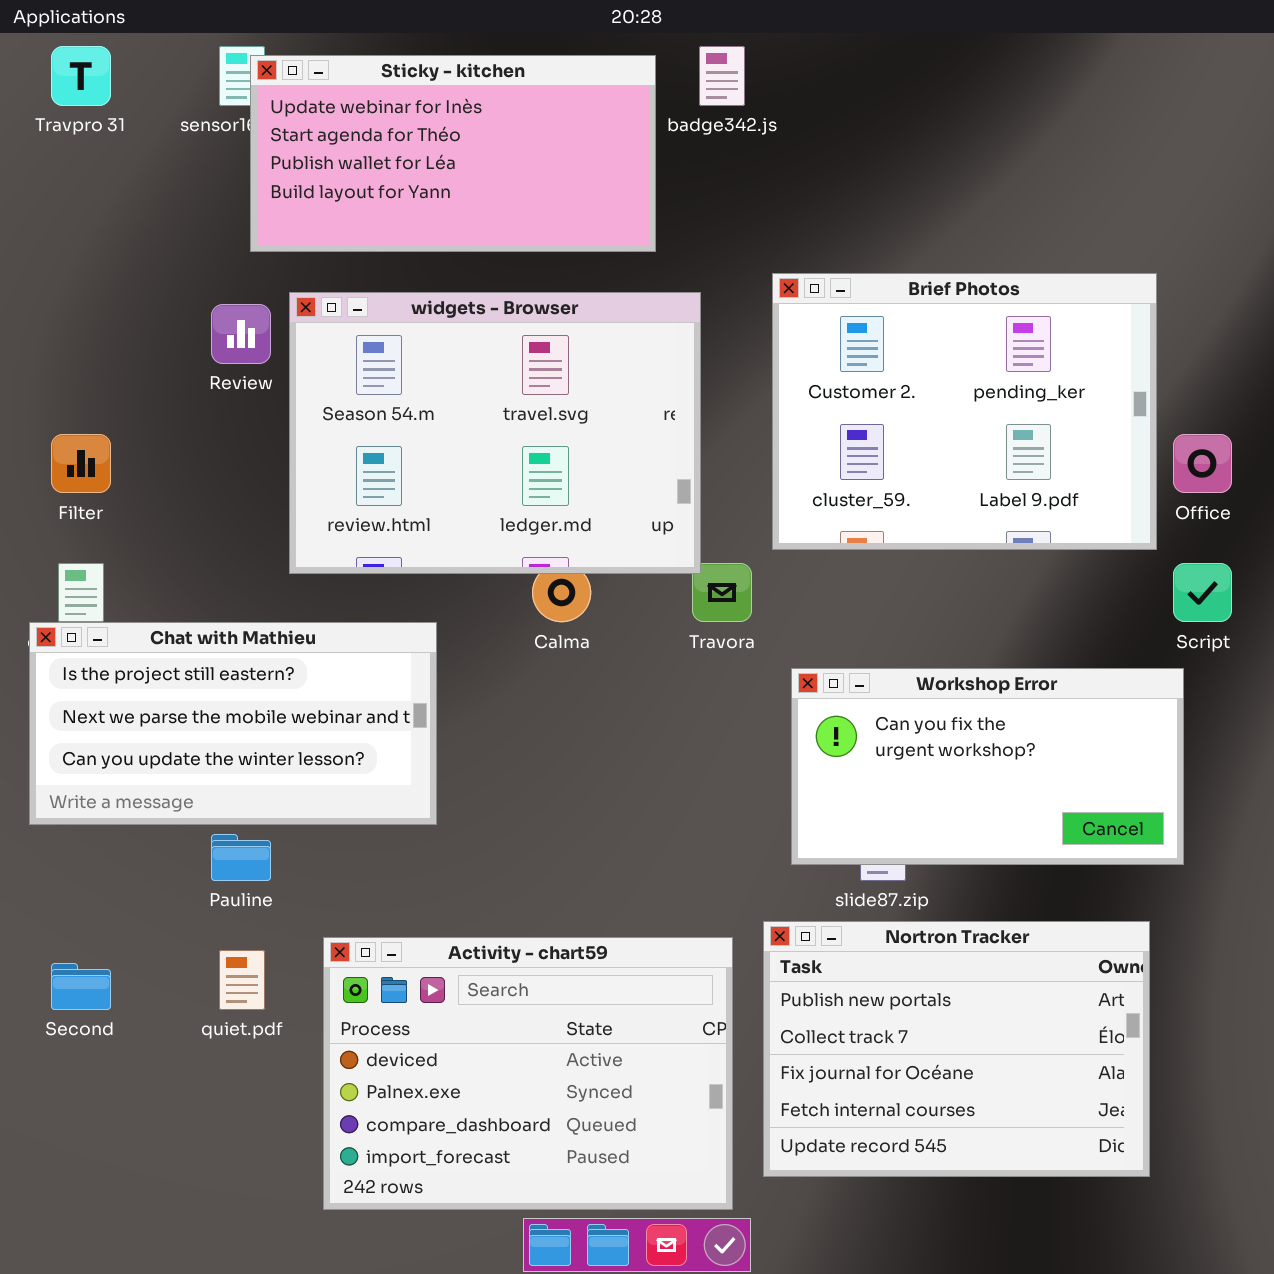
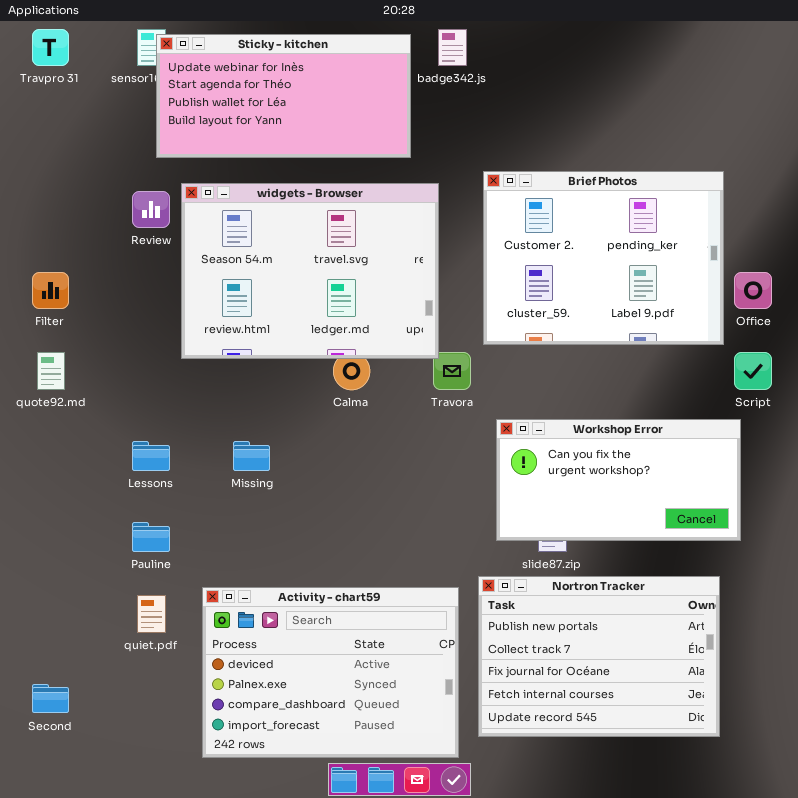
Chat with Mathieu: [29,622,437,825] -> none, closed
Second: [51,963,111,1010] -> [32,684,69,713], moved

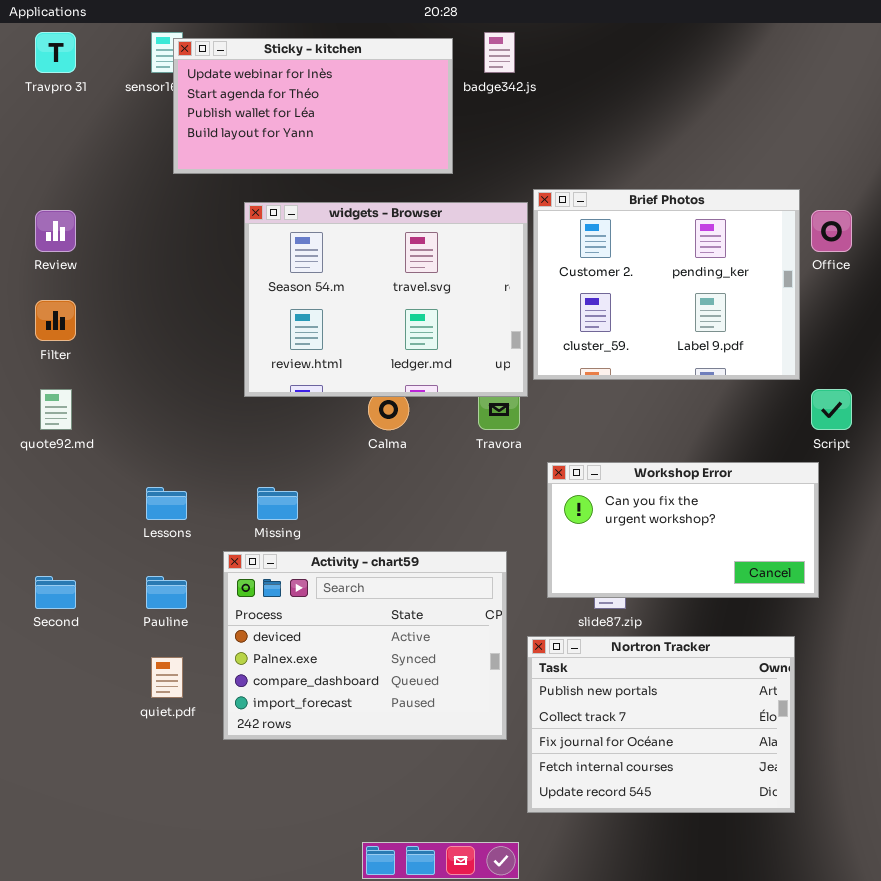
widgets - Browser: [181,183,439,359] -> [244,202,528,397], moved
Review: [132,191,170,228] -> [35,210,76,252], moved
Office: [734,272,772,309] -> [811,210,852,252], moved
Activity - chart59: [202,587,459,758] -> [223,551,507,740], moved
Second: [32,684,69,713] -> [35,576,76,609], moved

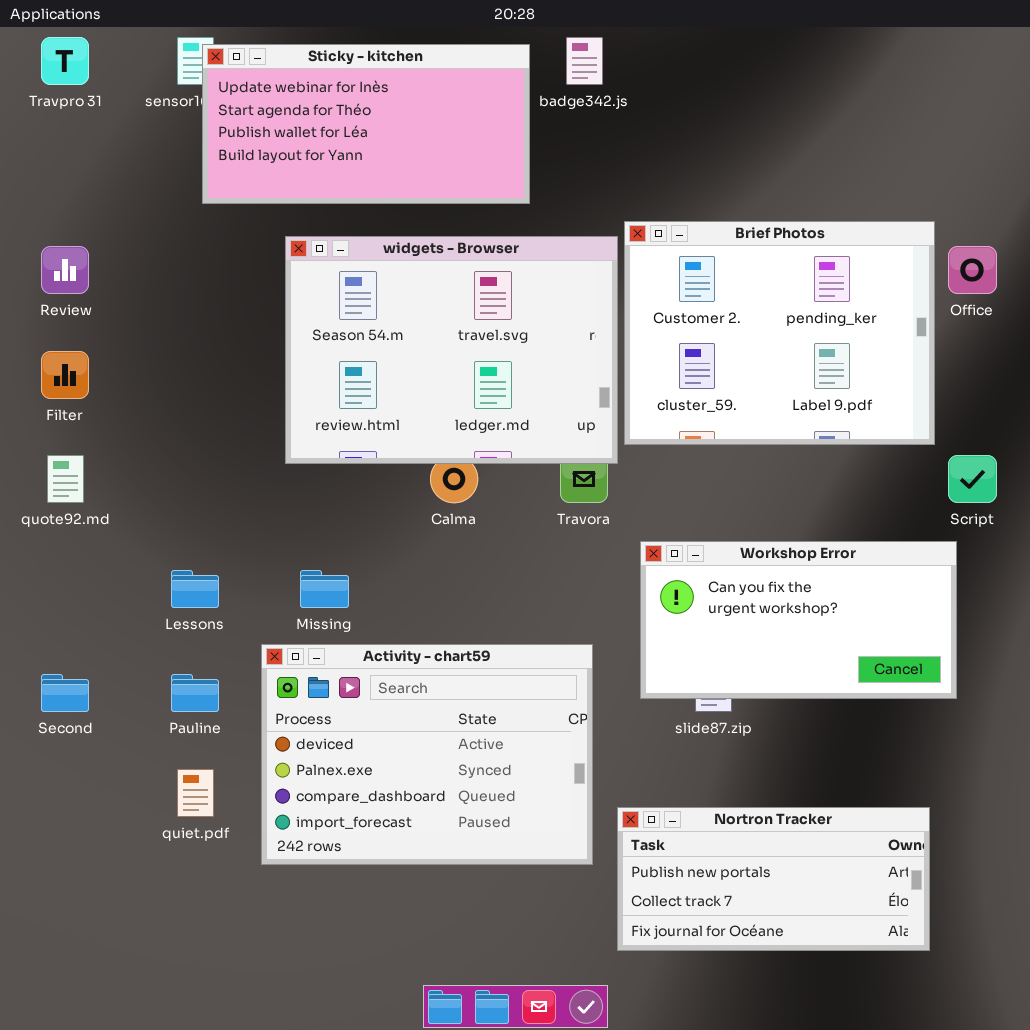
Nortron Tracker: [527,636,795,813] -> [617,807,930,951], resized

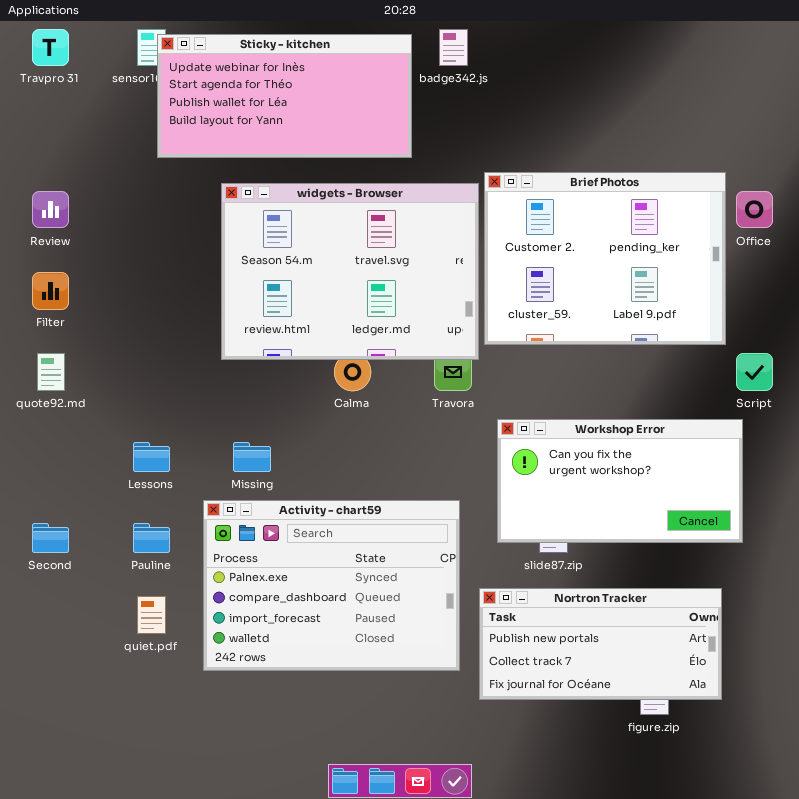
Activity - chart59: [261,644,593,865] -> [203,500,460,671], scrolled down 1 row
Nortron Tracker: [617,807,930,951] -> [479,588,722,700], moved

